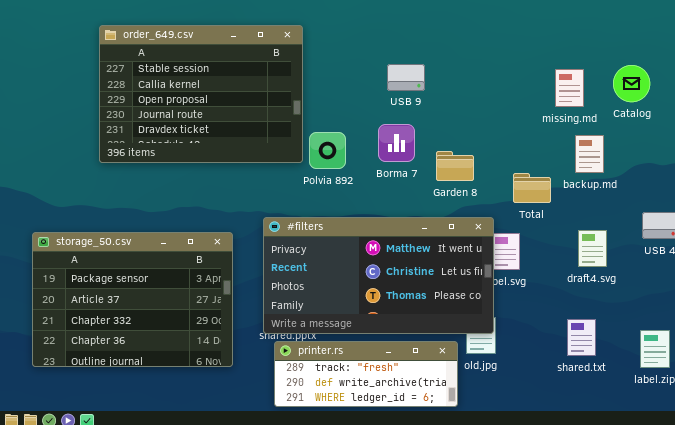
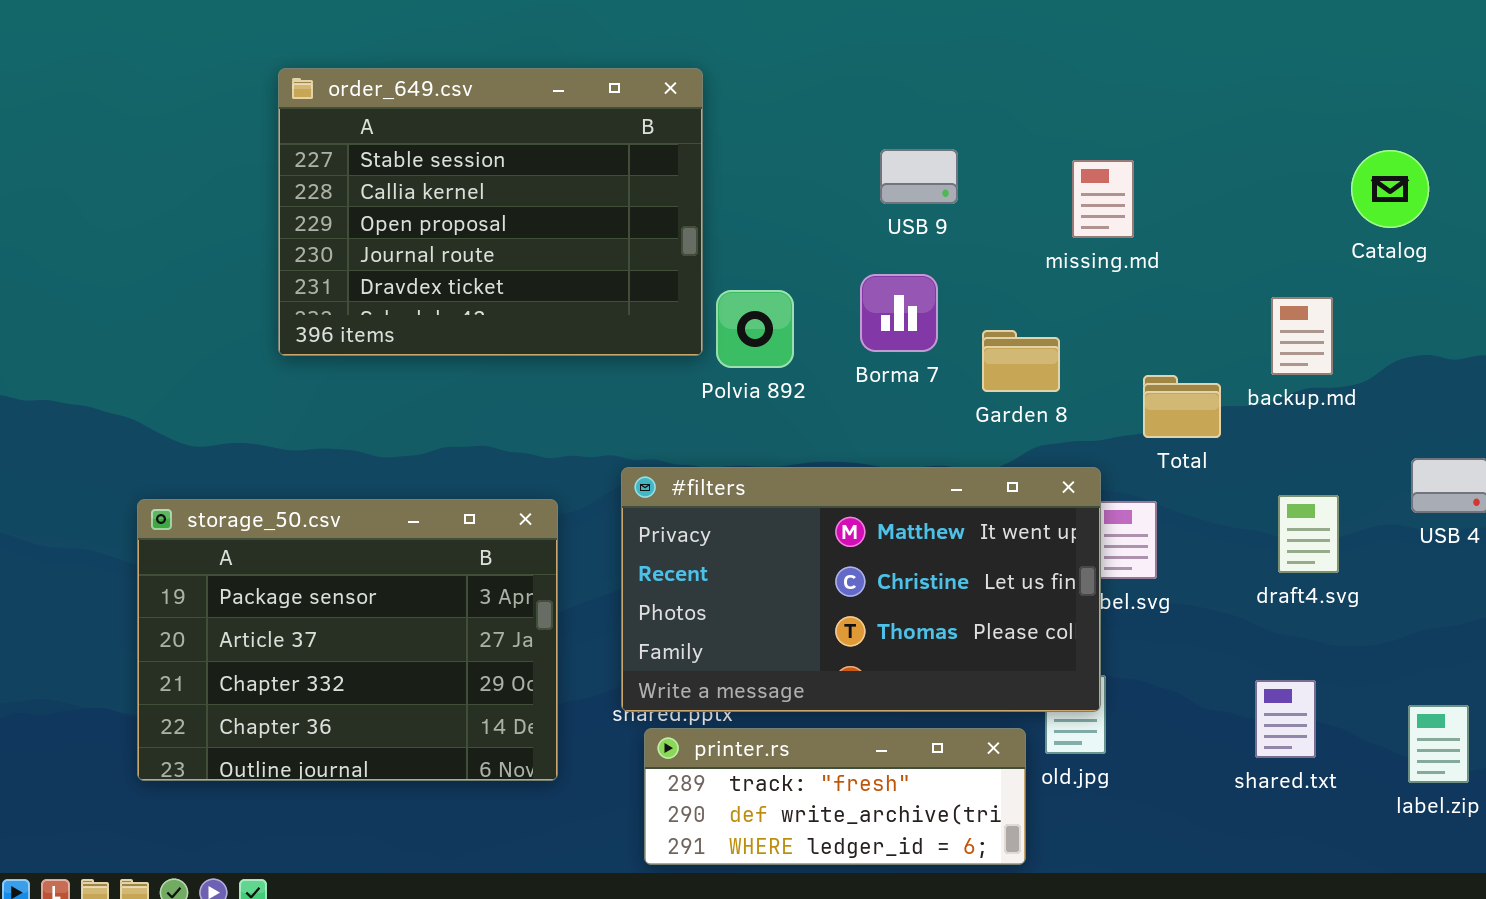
missing.md: [555,69,584,107] -> [1072,160,1134,238], moved

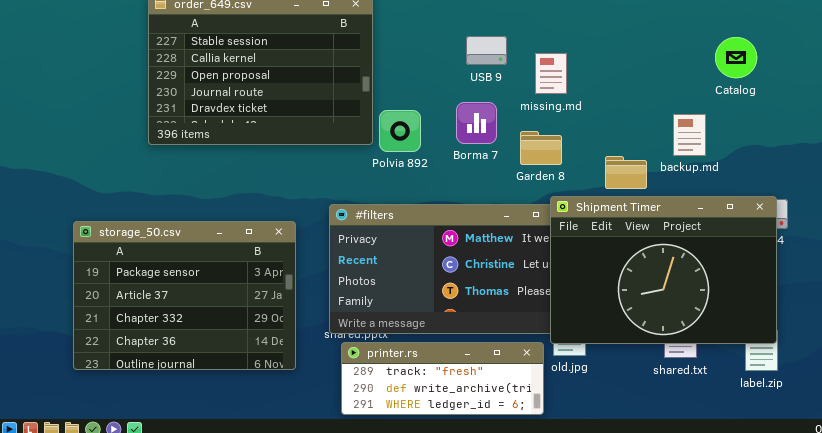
missing.md: [1072,160,1134,238] -> [535,53,567,94], moved
Shipment Timer: none -> [550,196,777,344], opened

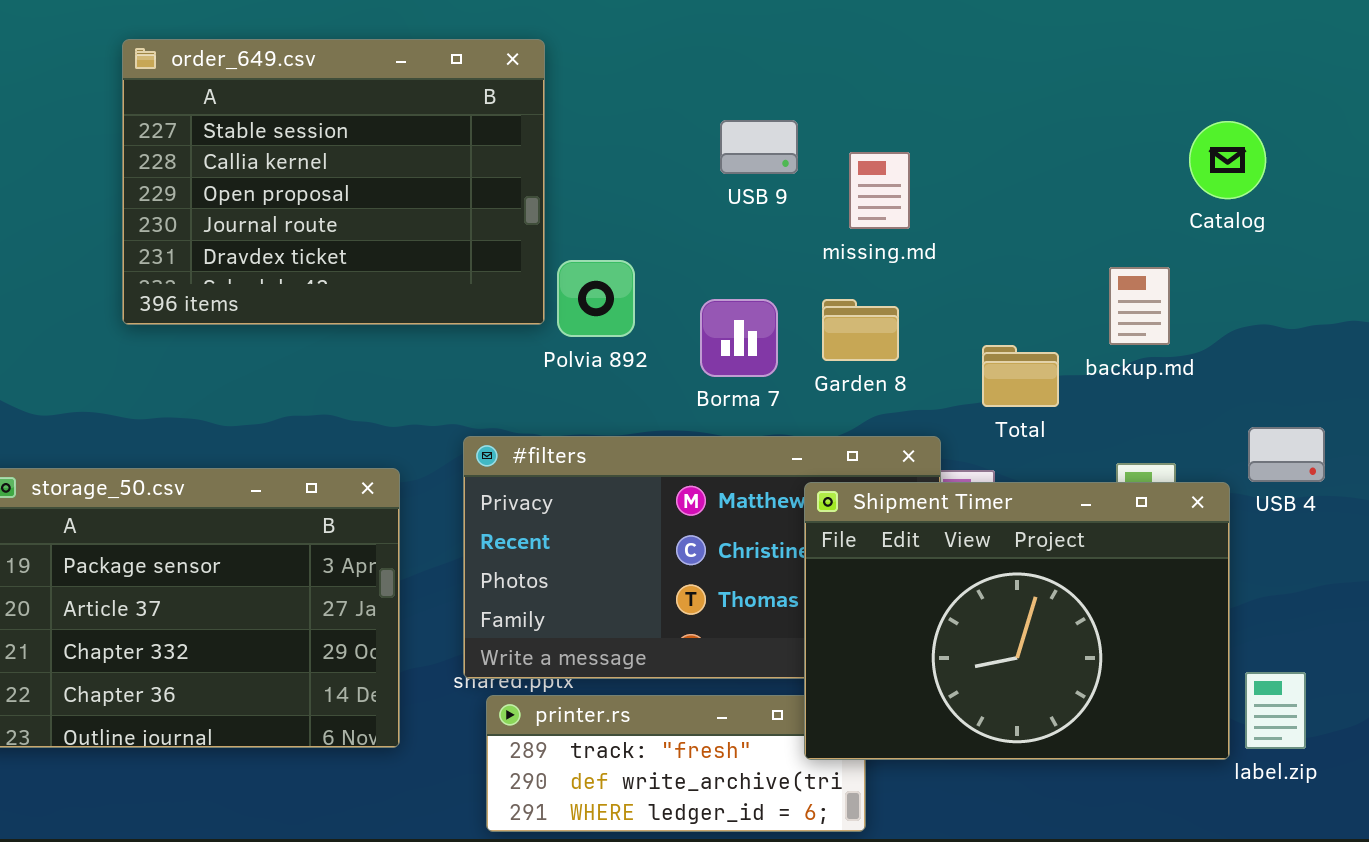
Borma 7: [456,102,497,144] -> [700,299,778,377], moved
Shipment Timer: [550,196,777,344] -> [804,482,1230,760], moved

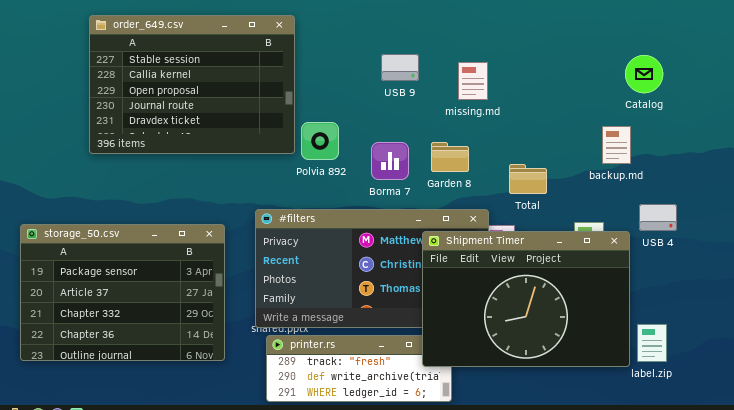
Catalog: [1189,121,1266,199] -> [625,55,663,93], moved
missing.md: [849,152,910,229] -> [458,62,488,100], moved
backup.md: [1109,267,1170,345] -> [602,126,631,164], moved

